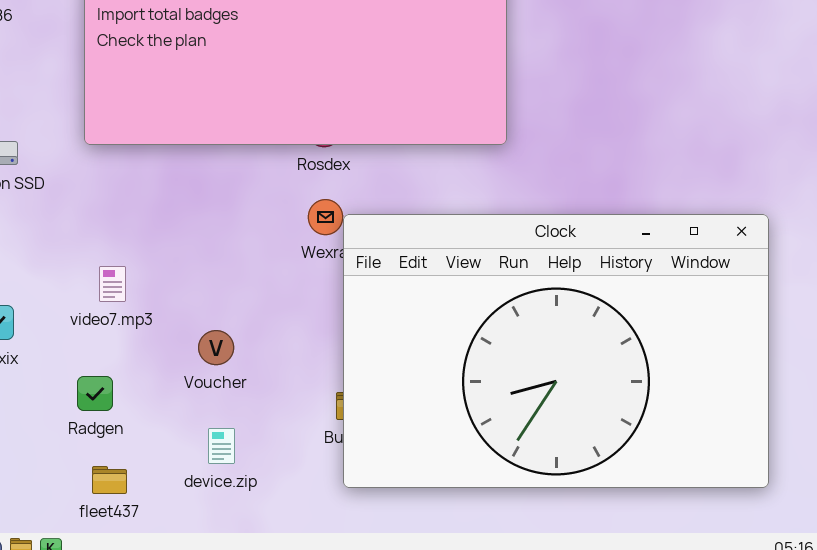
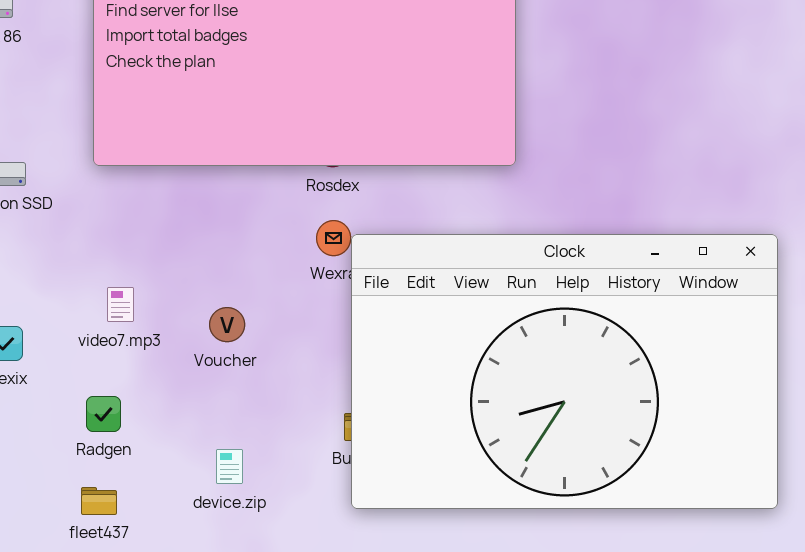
Voucher: [198,330,234,365] -> [209,307,245,342], moved
fleet437: [92,466,127,494] -> [81,487,117,515], moved

